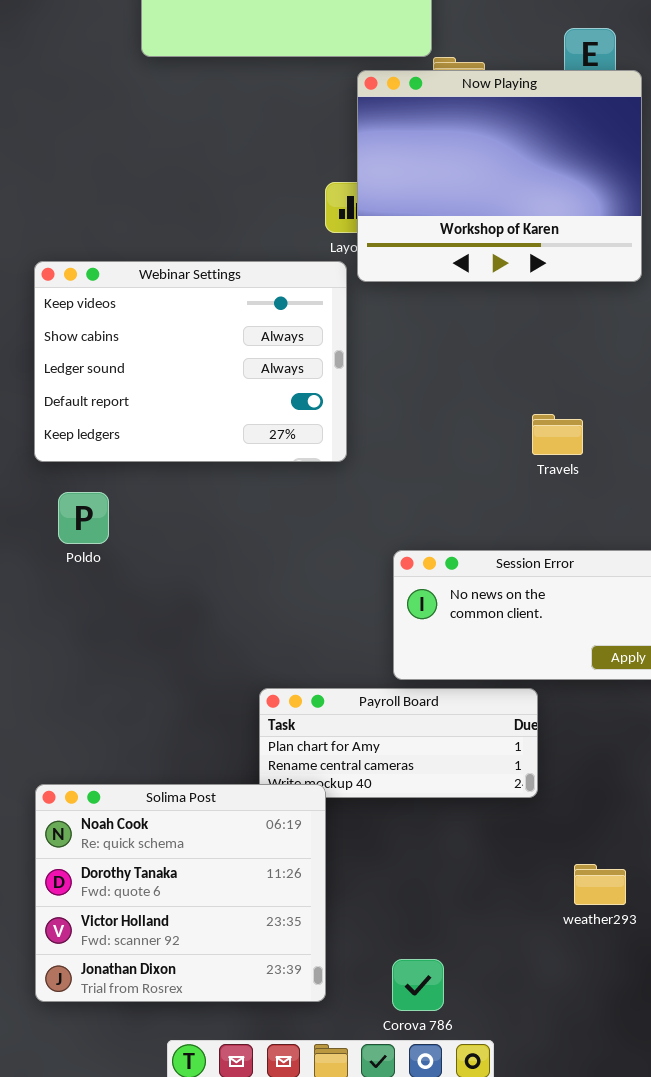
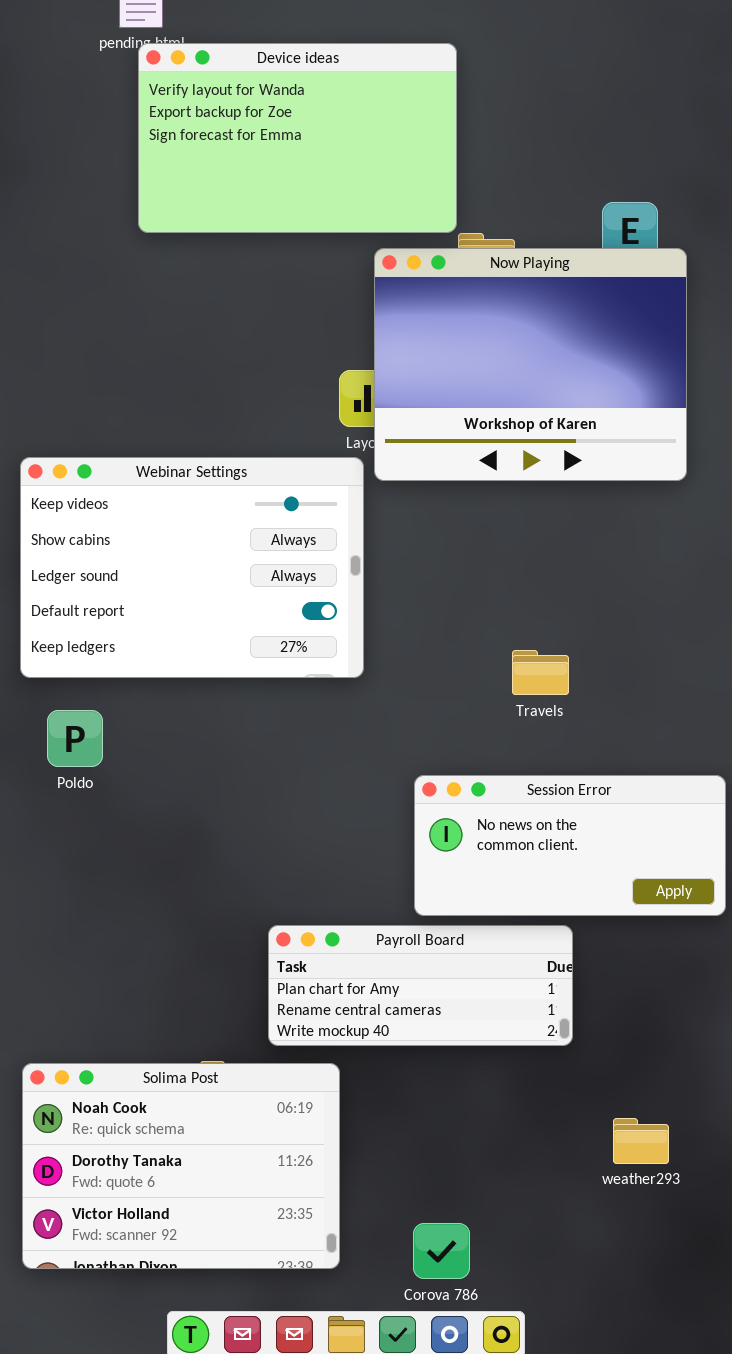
Travels: [532,414,583,455] -> [512,650,569,695], moved
Solima Post: [35,784,326,1002] -> [22,1063,340,1269], resized

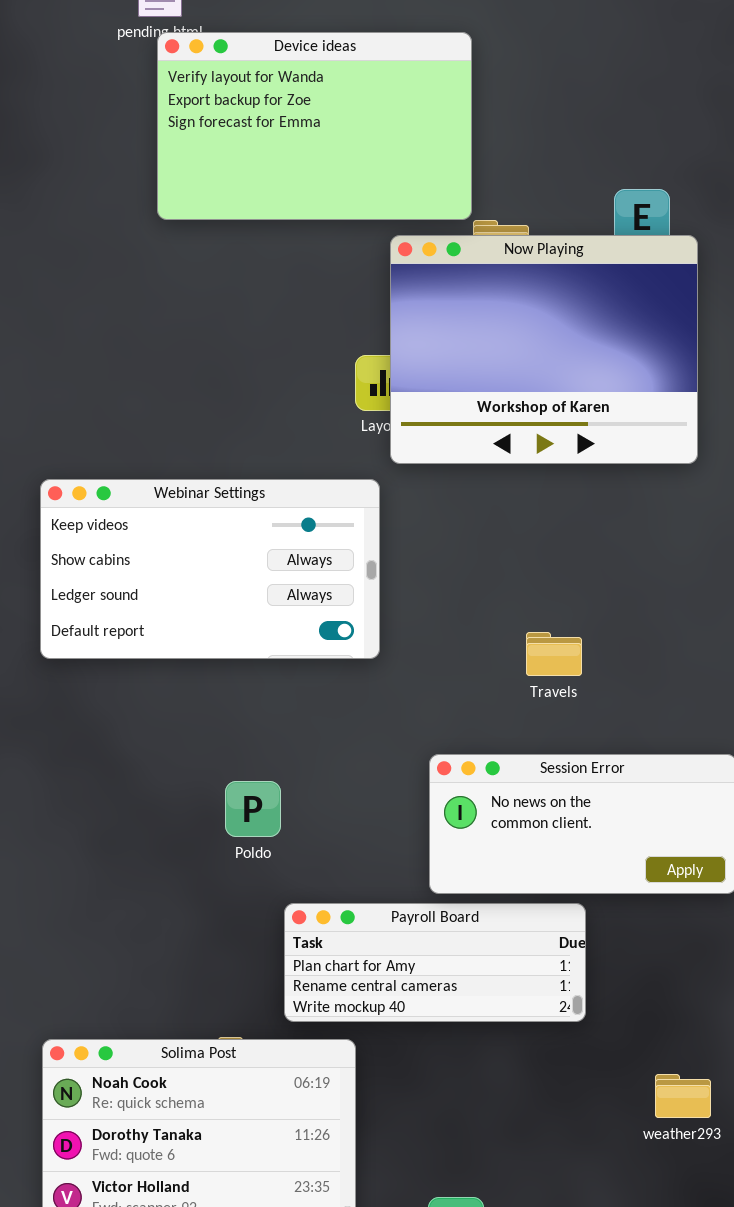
Webinar Settings: [20,457,364,678] -> [40,479,380,659], resized
Poldo: [47,710,103,767] -> [225,781,281,837], moved
weather293: [613,1118,669,1164] -> [655,1074,711,1118], moved

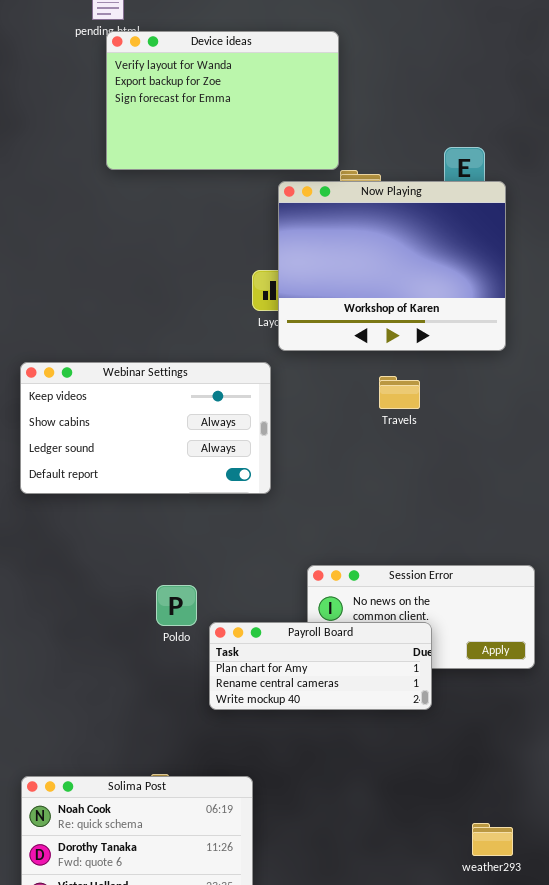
Travels: [526,632,582,676] -> [379,376,420,409], moved
Payroll Board: [284,903,586,1022] -> [209,622,432,710], moved
weather293: [655,1074,711,1118] -> [472,823,513,856], moved

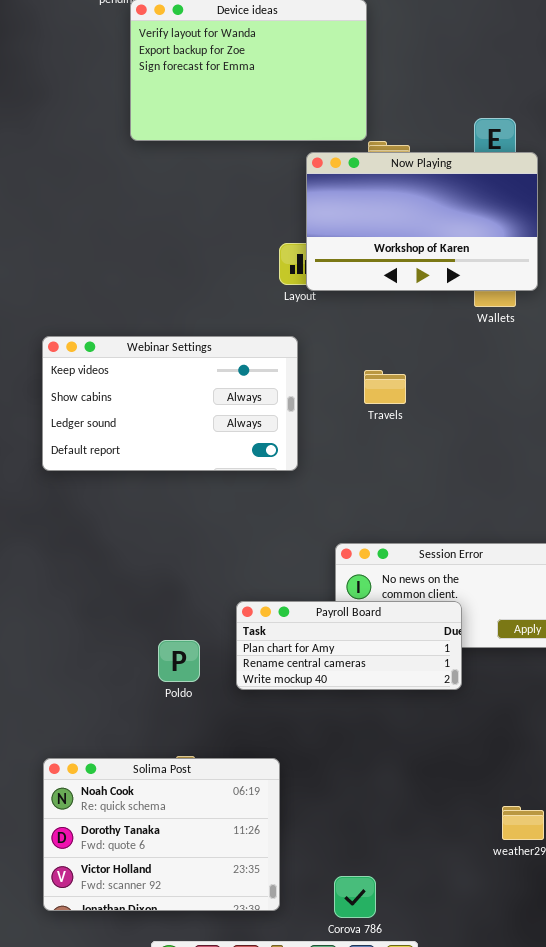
Now Playing: [278,181,506,351] -> [306,152,538,291], resized
Travels: [379,376,420,409] -> [364,370,406,404], moved
Poldo: [156,585,197,626] -> [158,640,200,682], moved

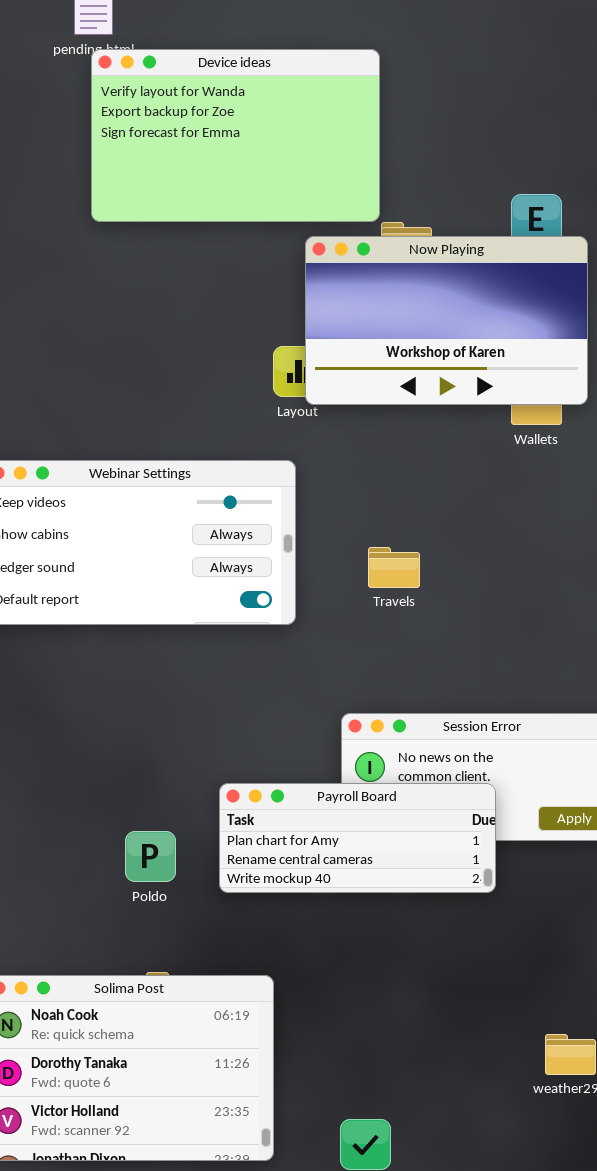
Travels: [364,370,406,404] -> [368,547,420,588], moved

